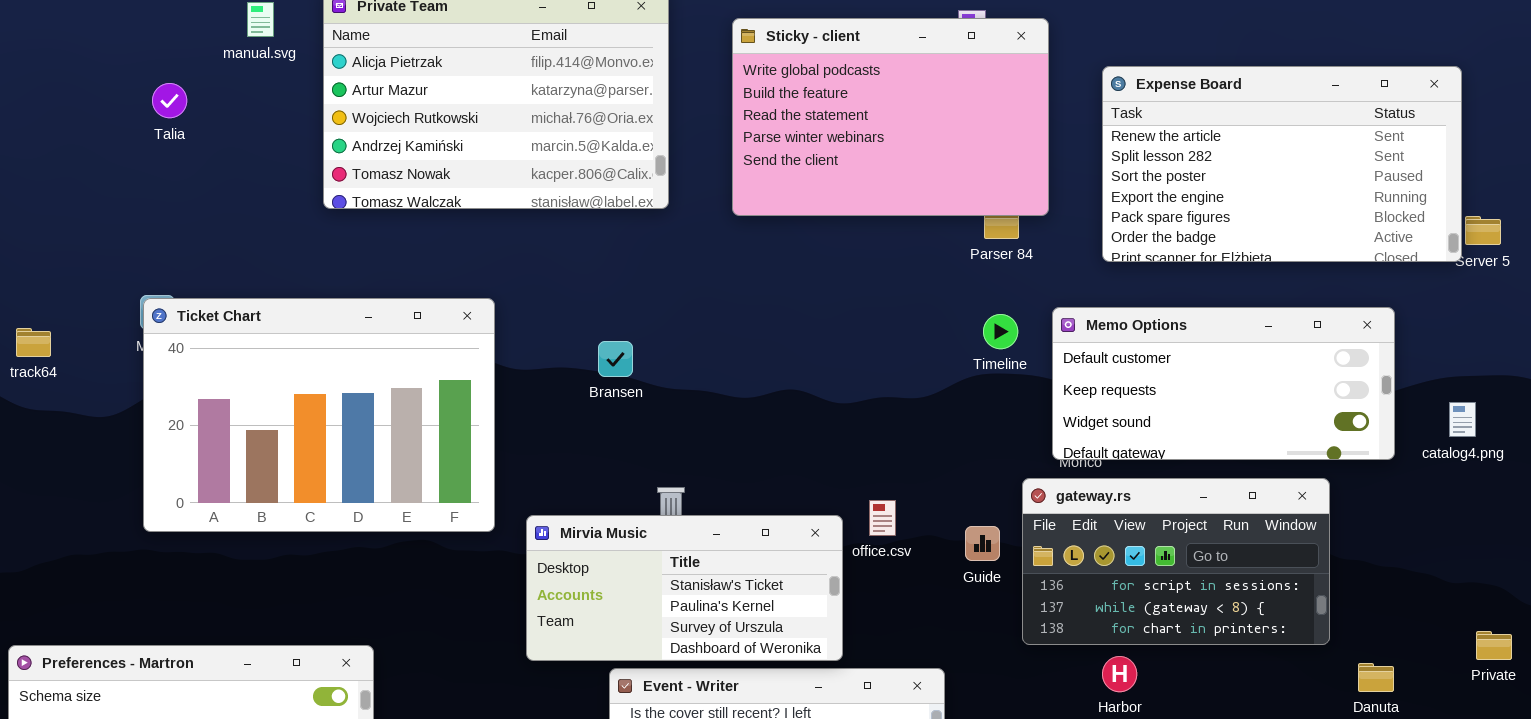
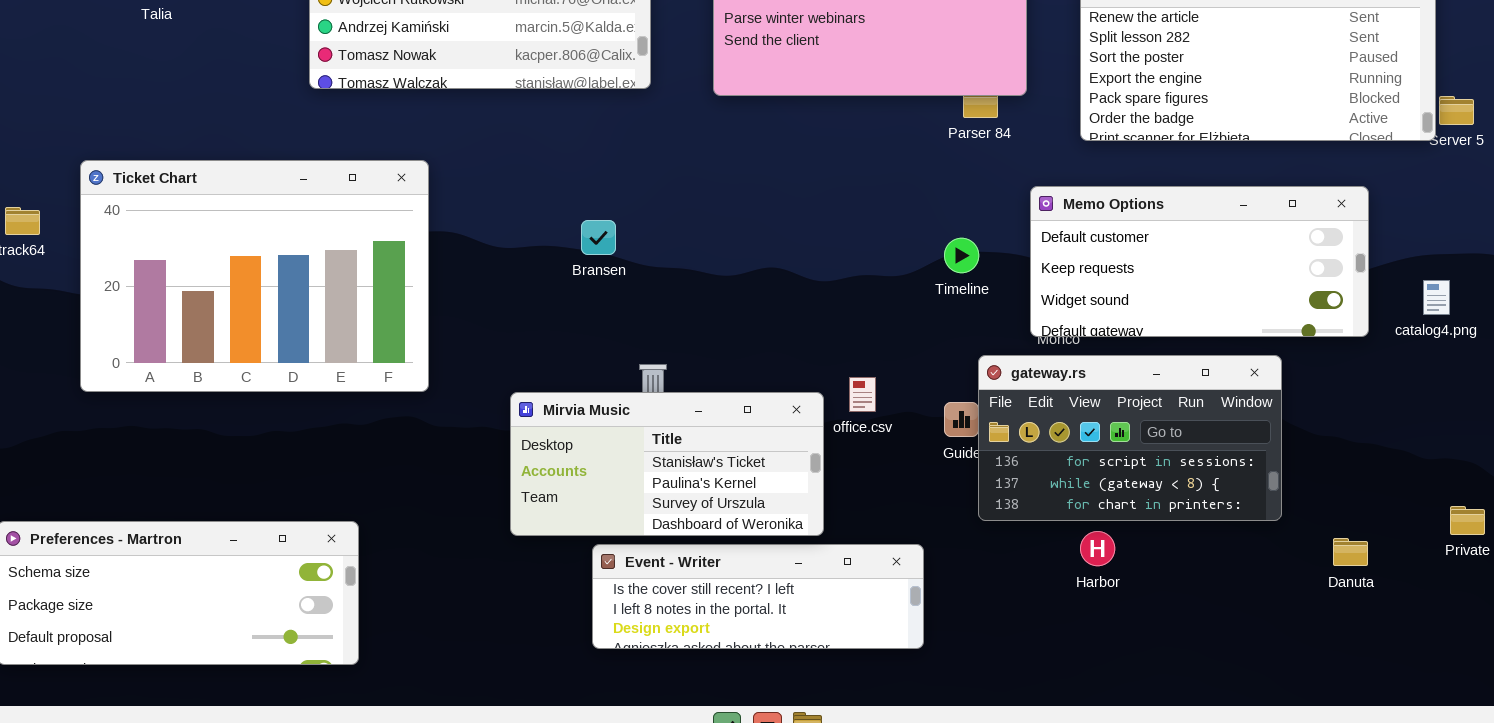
Ticket Chart: [143,298,495,532] -> [80,160,429,392], moved
Timeline: [983,314,1018,349] -> [944,238,979,273], moved
gateway.rs: [1022,478,1330,645] -> [978,355,1282,521], moved

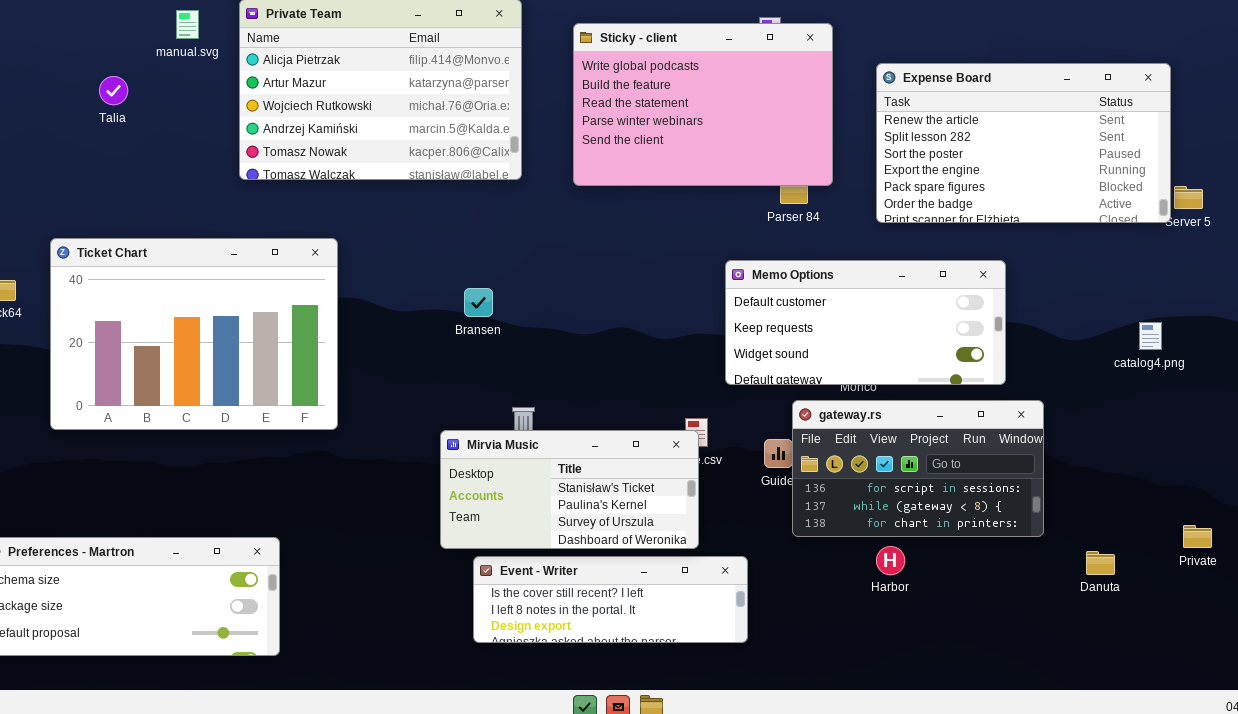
Memo Options: [1030,186,1369,337] -> [725,260,1006,385], moved
catalog4.png: [1423,280,1450,315] -> [1139,322,1162,350], moved
Mirvia Music: [510,392,824,536] -> [440,430,699,549], moved

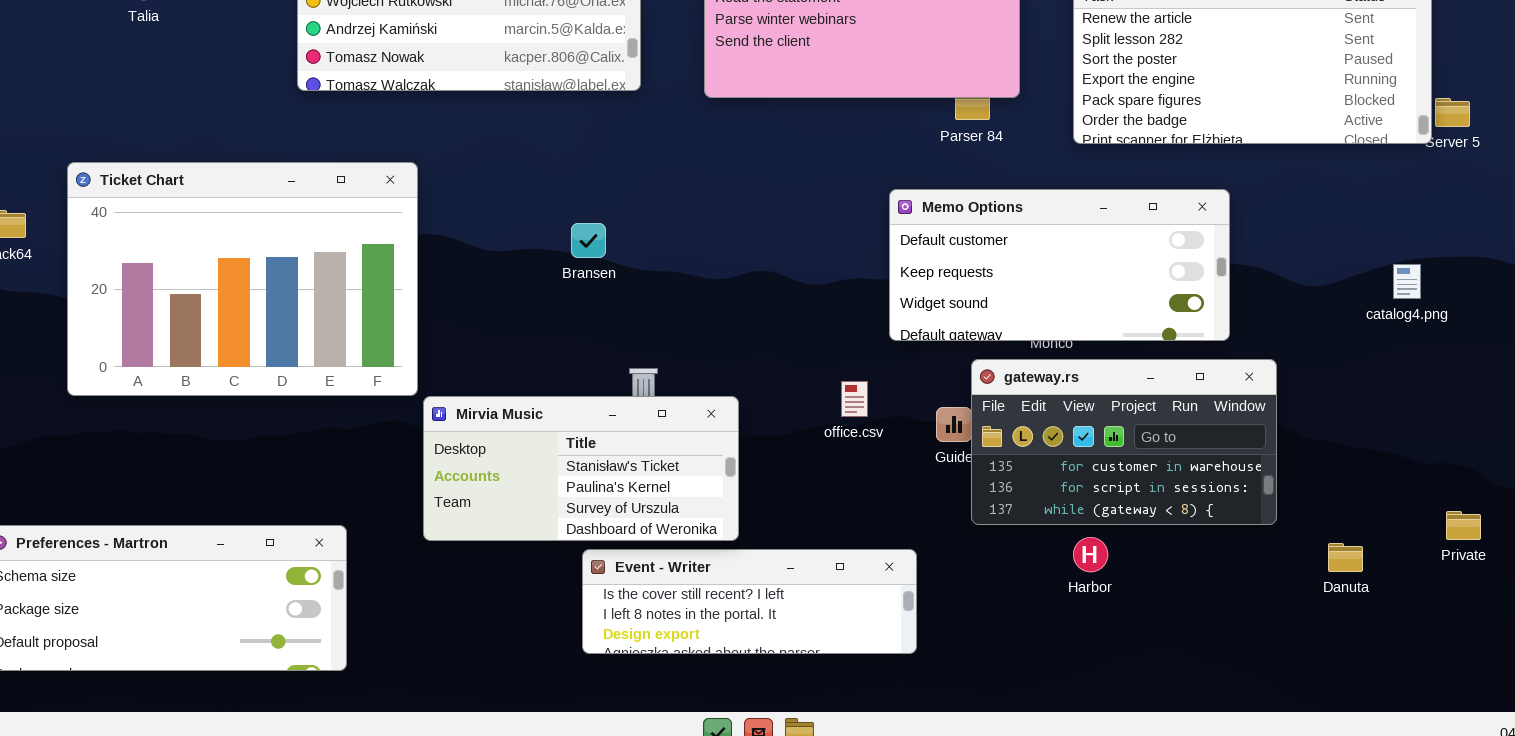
gateway.rs: [792,400,1044,537] -> [971,359,1277,525], scrolled up 1 row
Mirvia Music: [440,430,699,549] -> [423,396,739,541], moved

